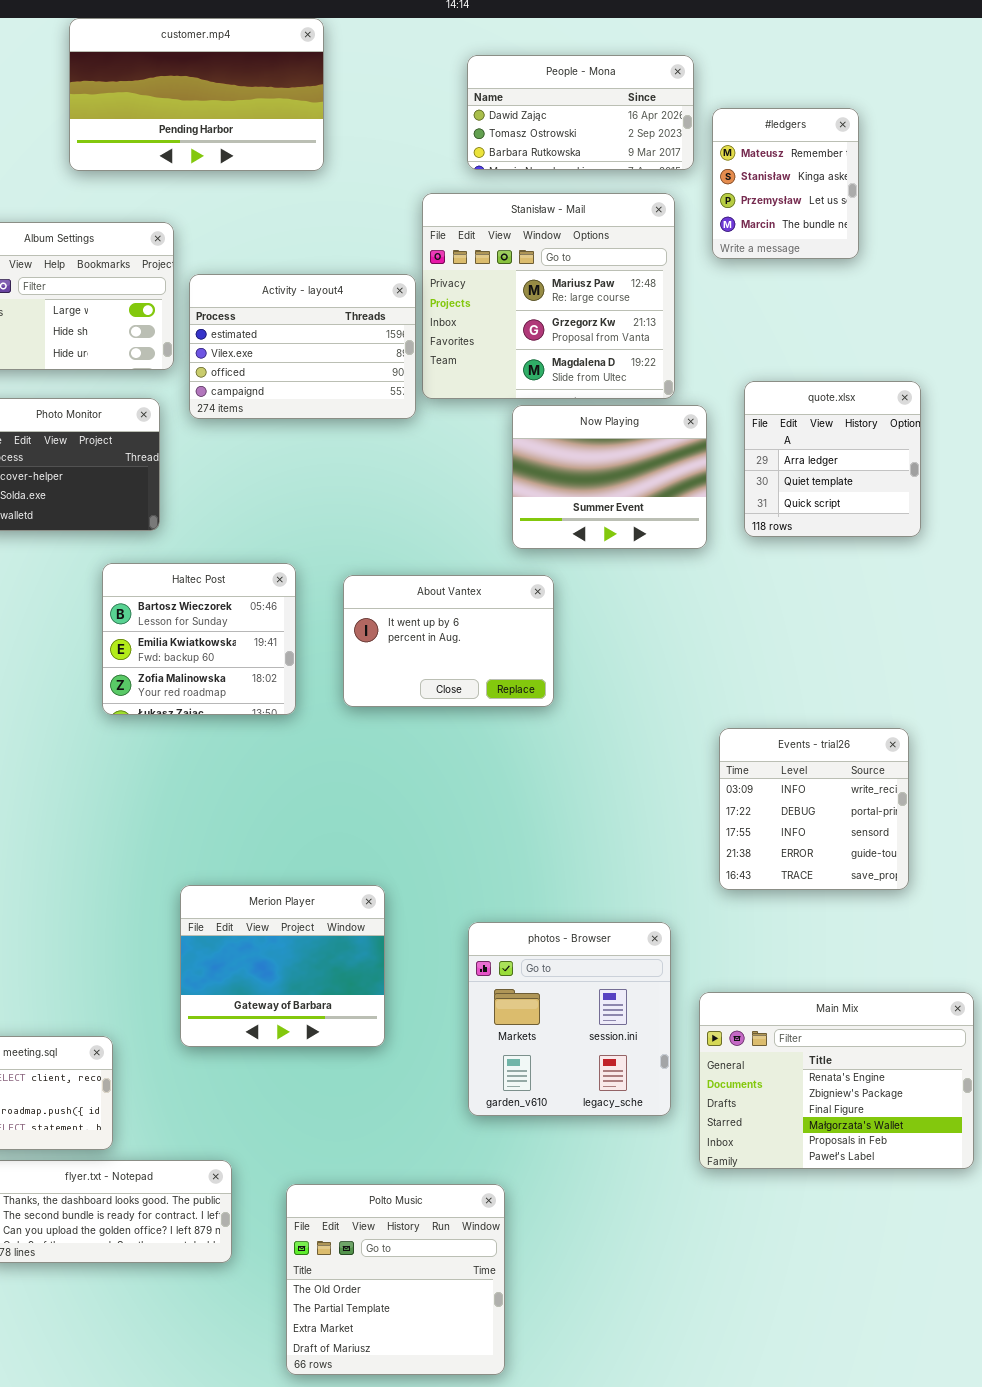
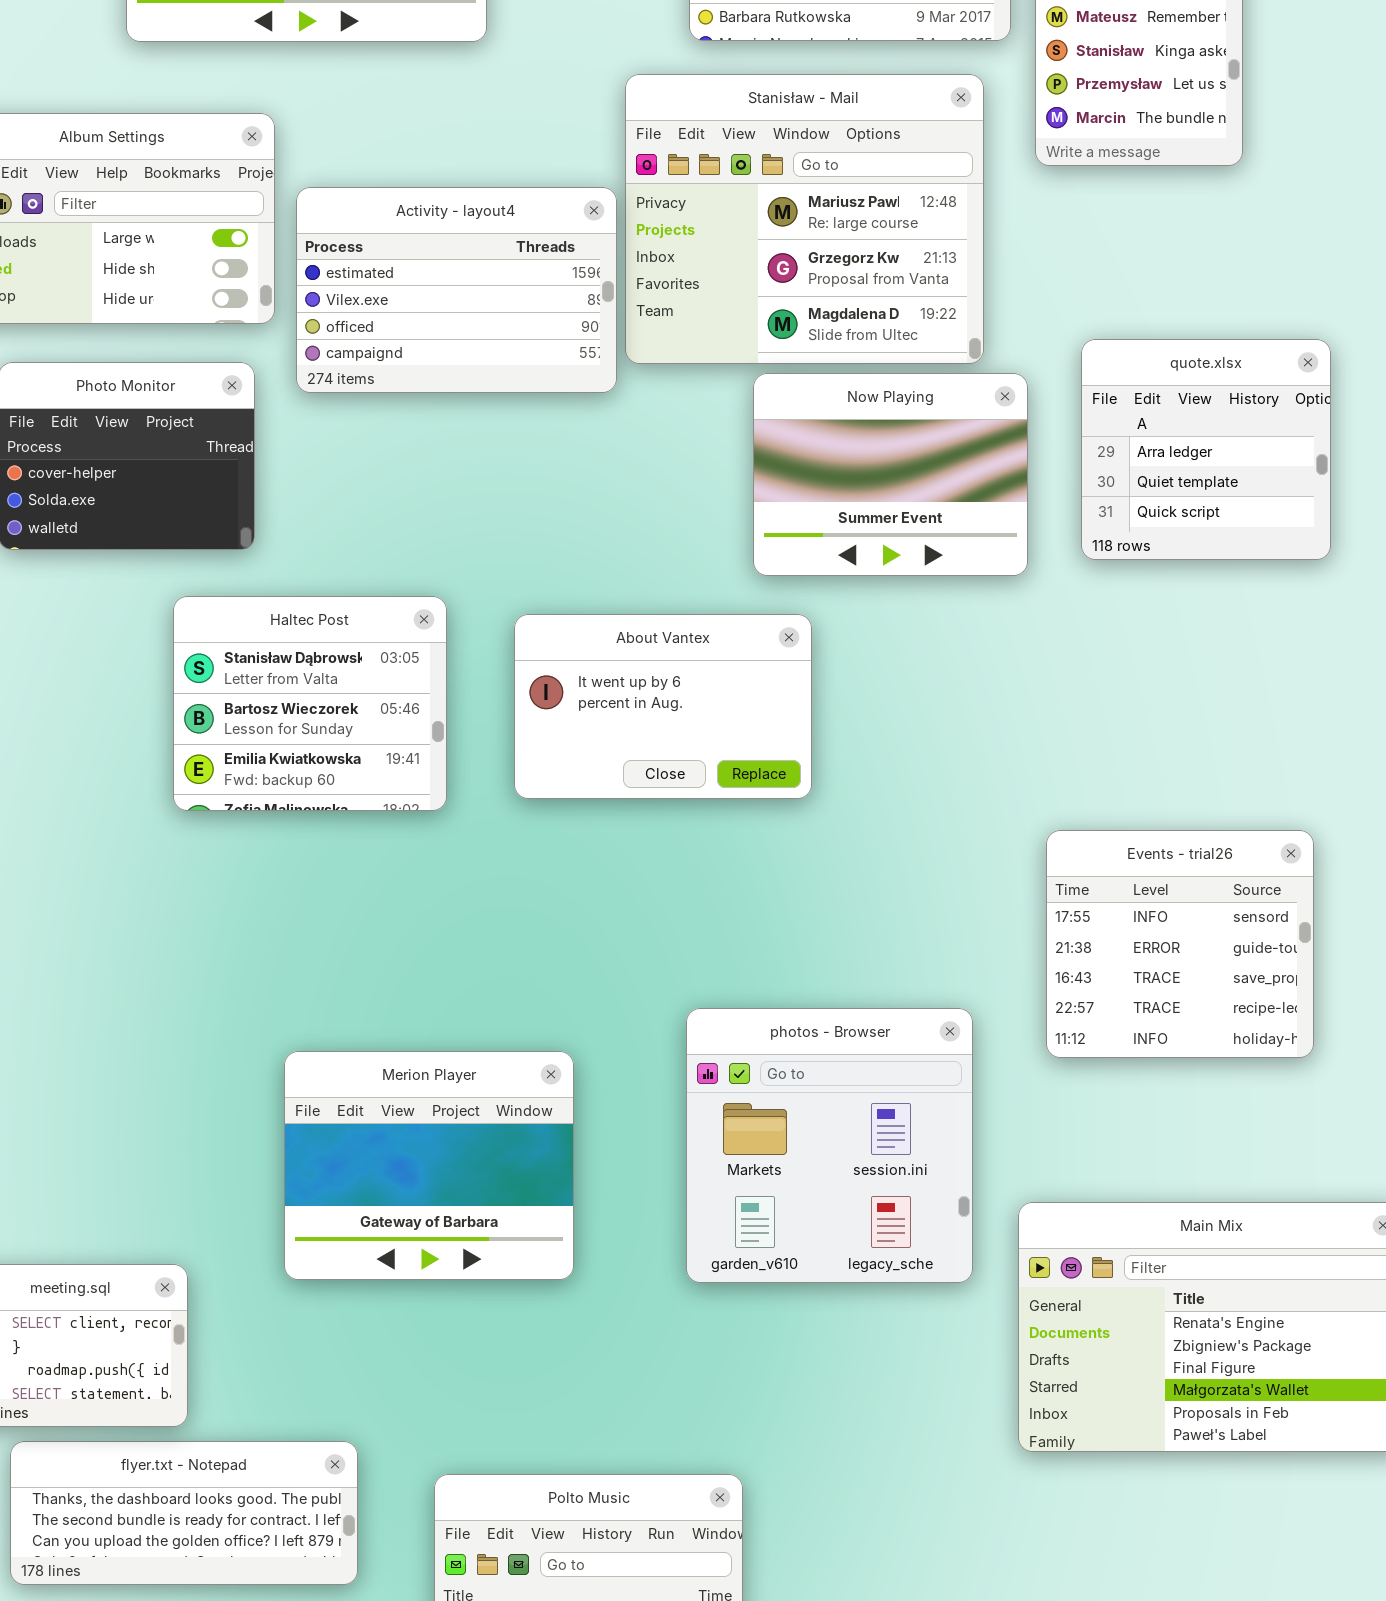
Haltec Post: [102,563,296,715] -> [173,596,447,811], scrolled up 1 row
Events - trial26: [719,728,909,890] -> [1046,830,1314,1058], scrolled down 2 rows
photos - Browser: [468,922,671,1116] -> [686,1008,973,1283], moved

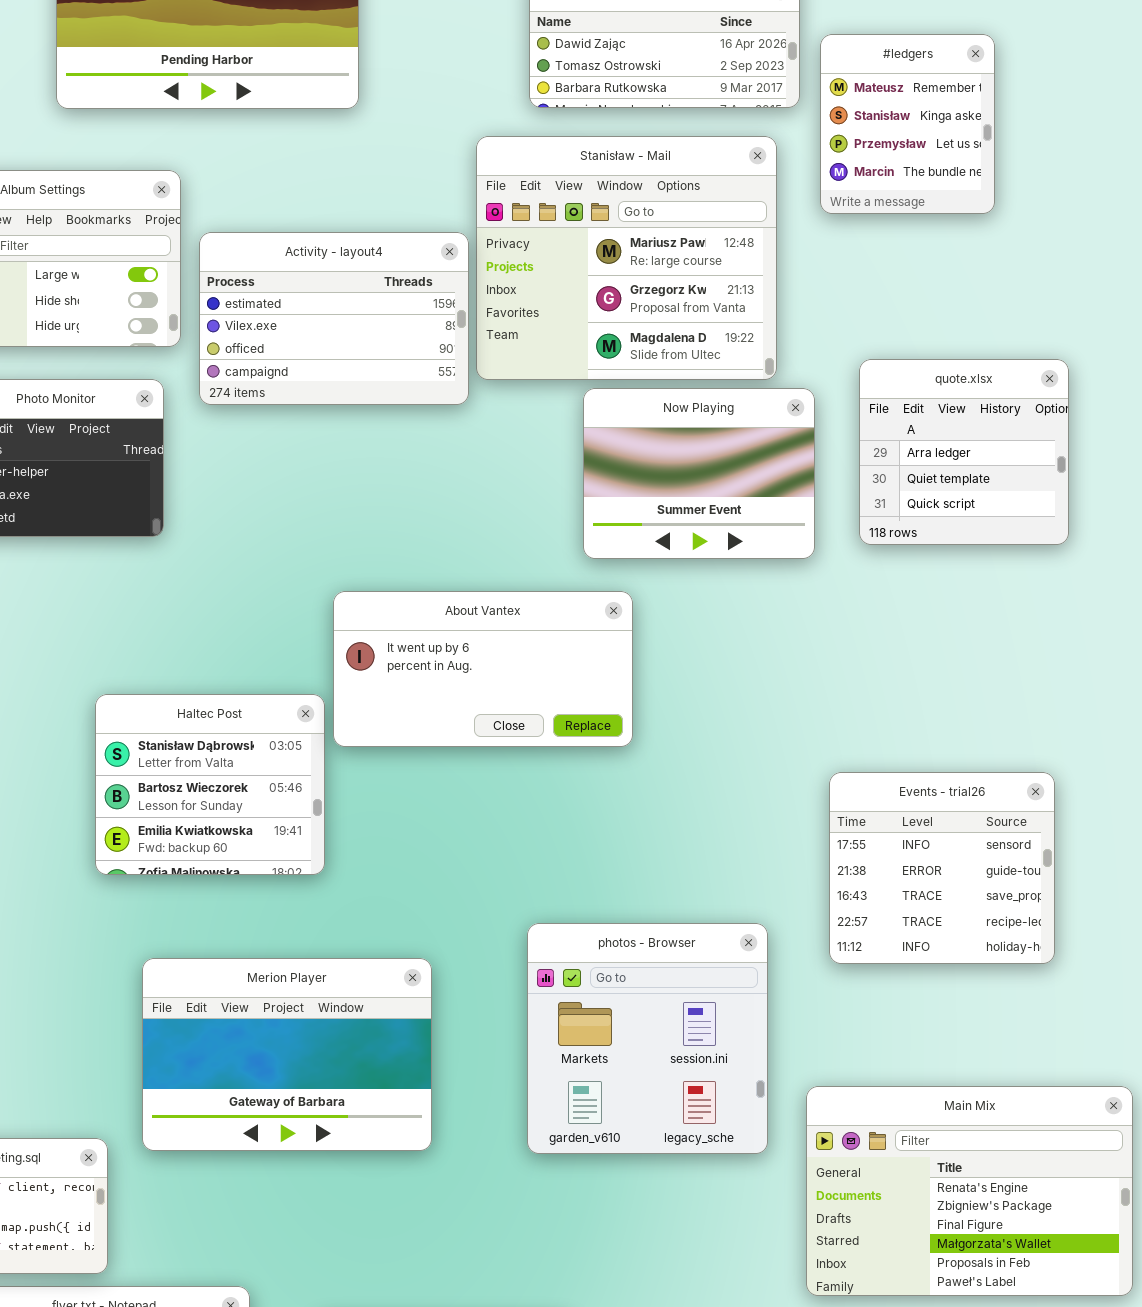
Haltec Post: [173,596,447,811] -> [95,694,325,875], moved
About Vantex: [514,614,812,799] -> [333,591,633,747], resized
Merion Player: [284,1051,574,1280] -> [142,958,432,1151], resized

